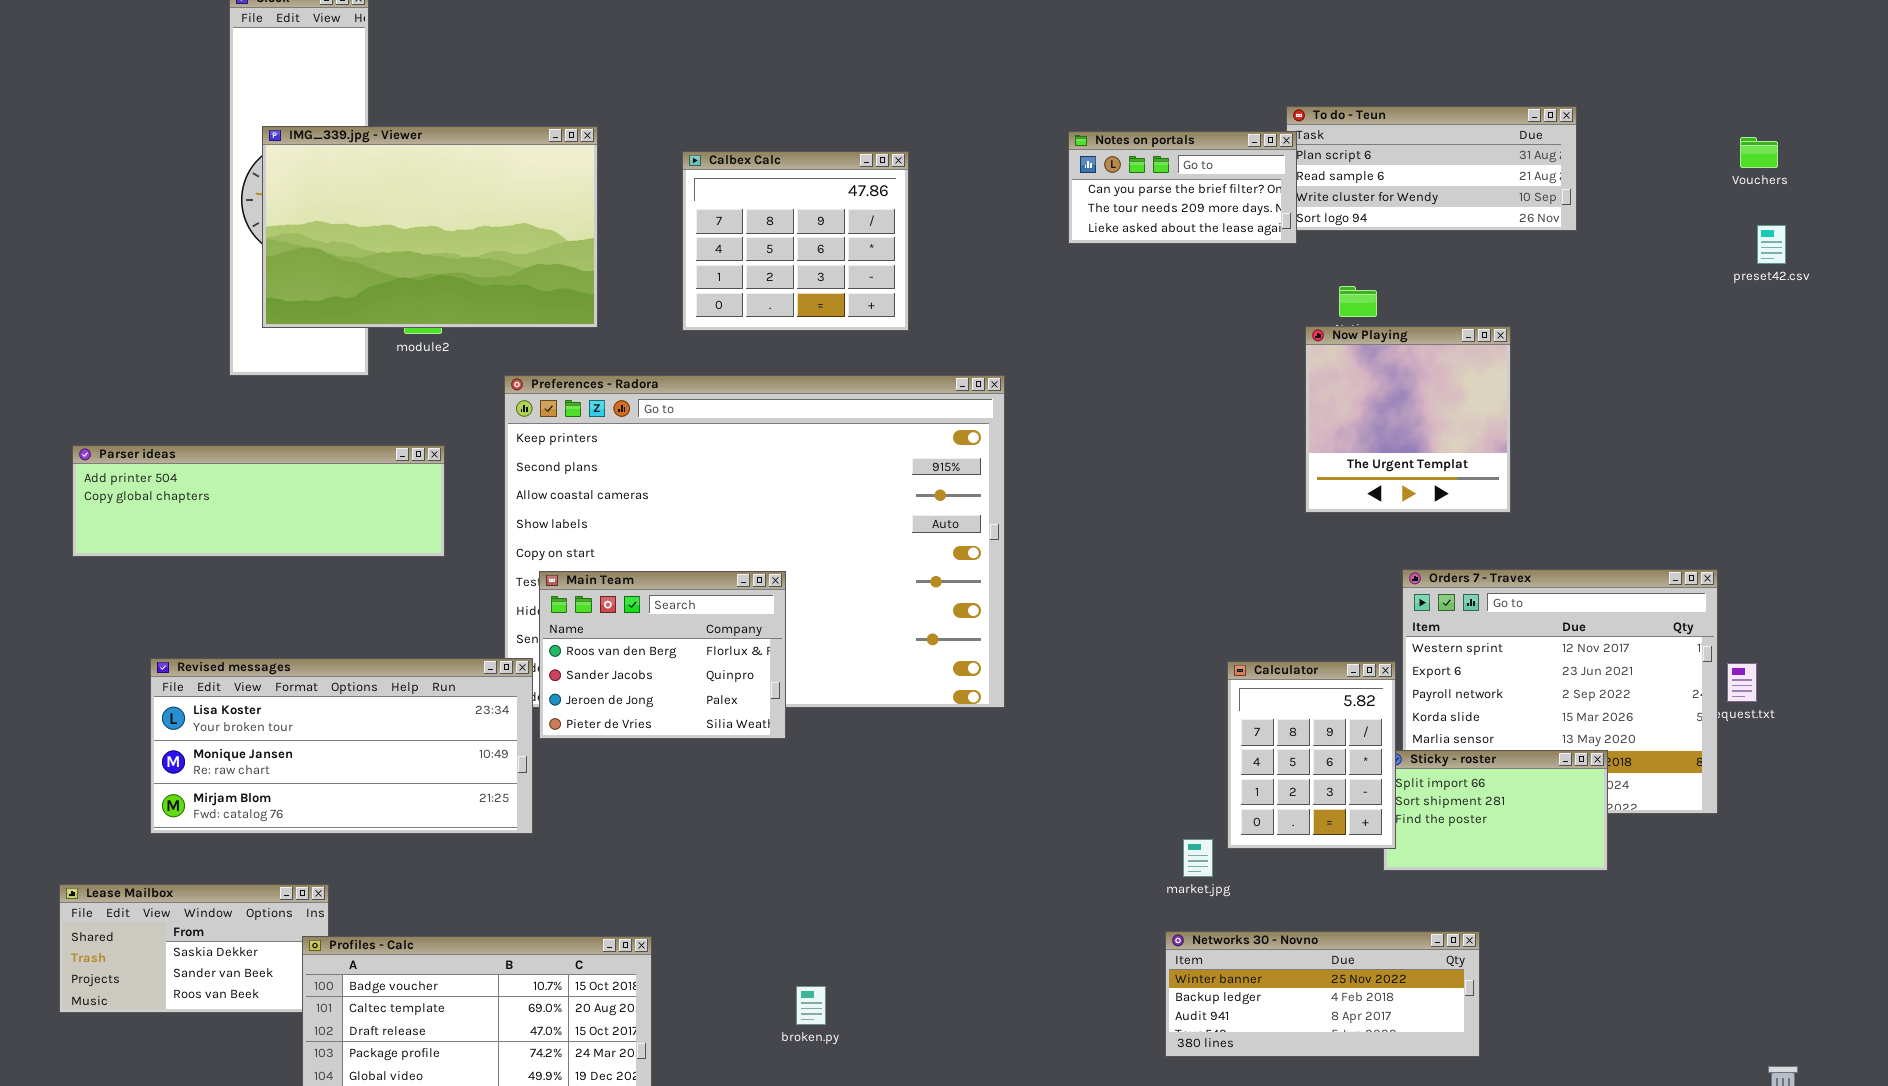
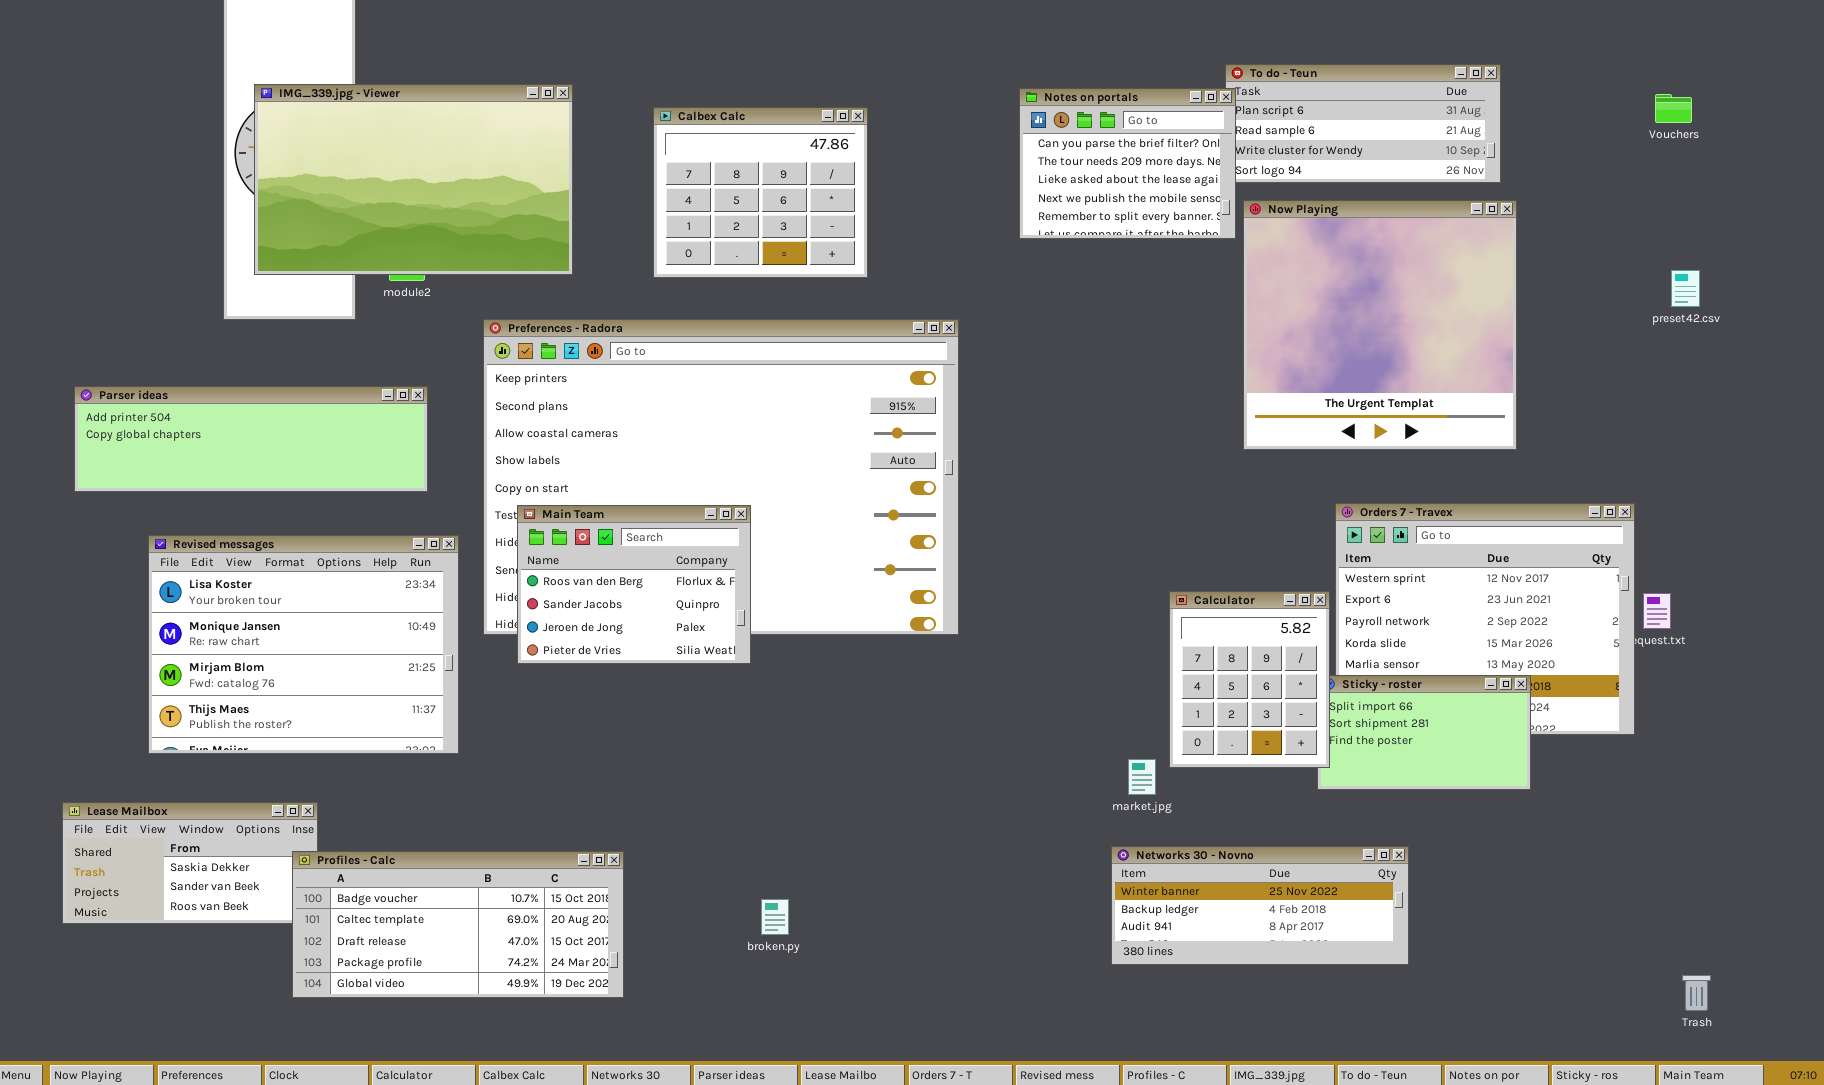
Notes on portals: [1068,131,1297,244] -> [1019,88,1236,239], resized
preset42.csv: [1757,225,1786,264] -> [1671,270,1700,307], moved
Now Playing: [1305,326,1511,513] -> [1243,200,1517,450], resized
Revised messages: [150,658,533,834] -> [148,535,459,754], resized

